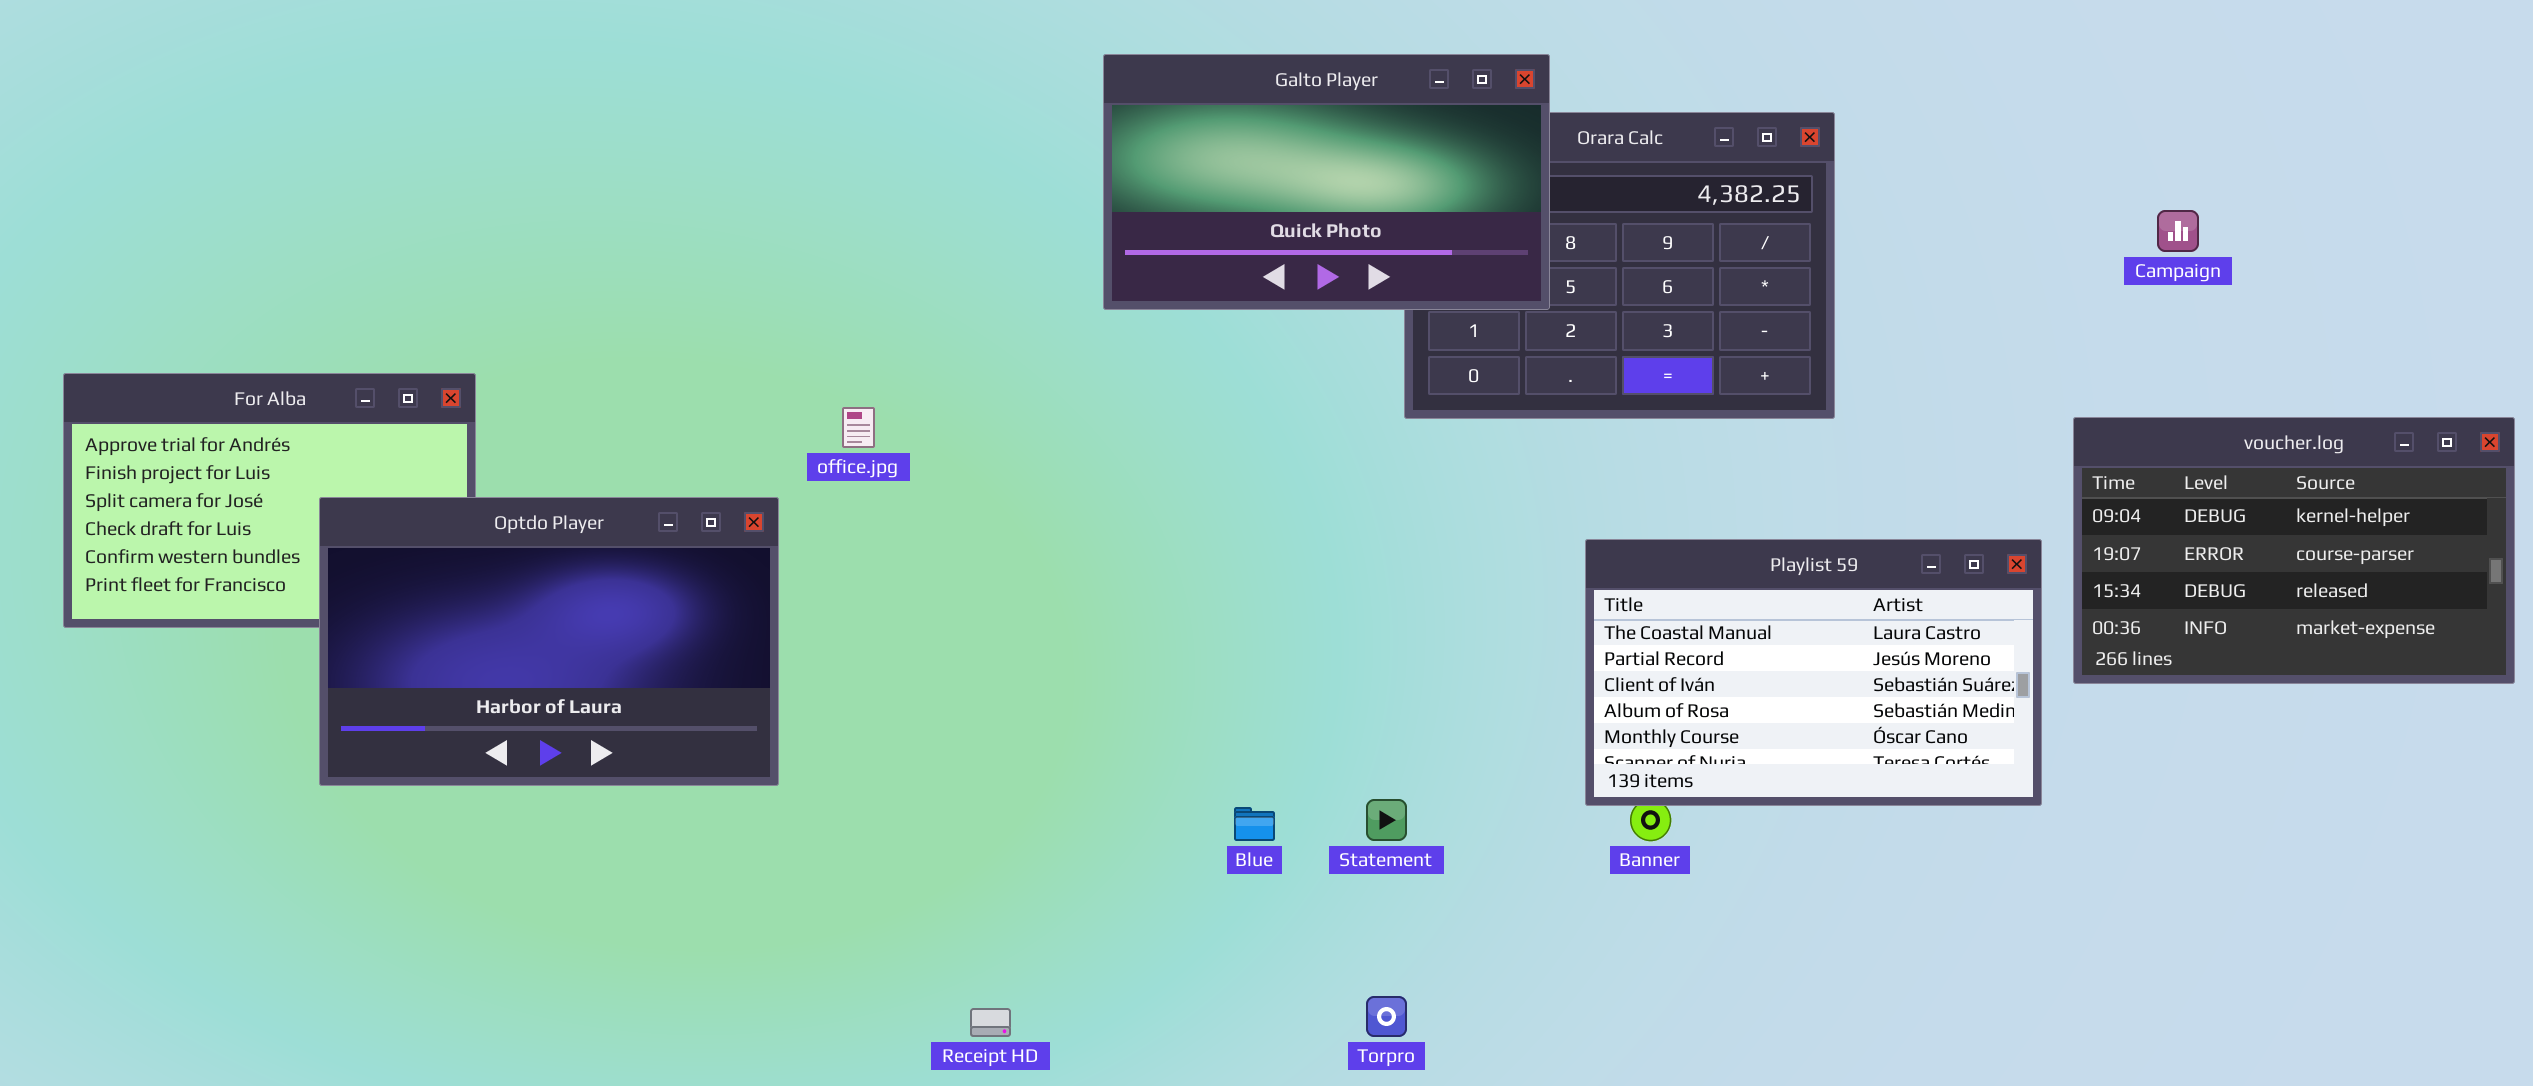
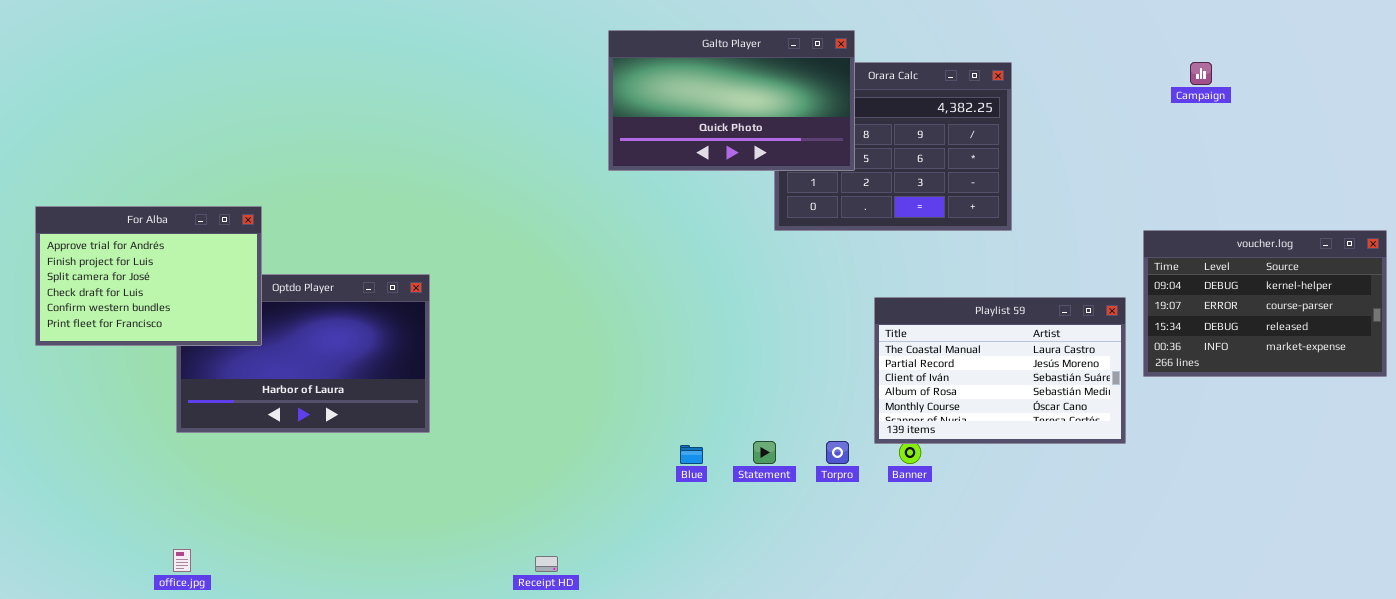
Campaign: [2157,210,2199,252] -> [1190,62,1212,85], moved
For Alba: [63,373,476,628] -> [35,206,262,346], raised
office.jpg: [842,407,875,448] -> [173,549,191,572], moved
Torpro: [1366,996,1407,1037] -> [826,441,849,464], moved

